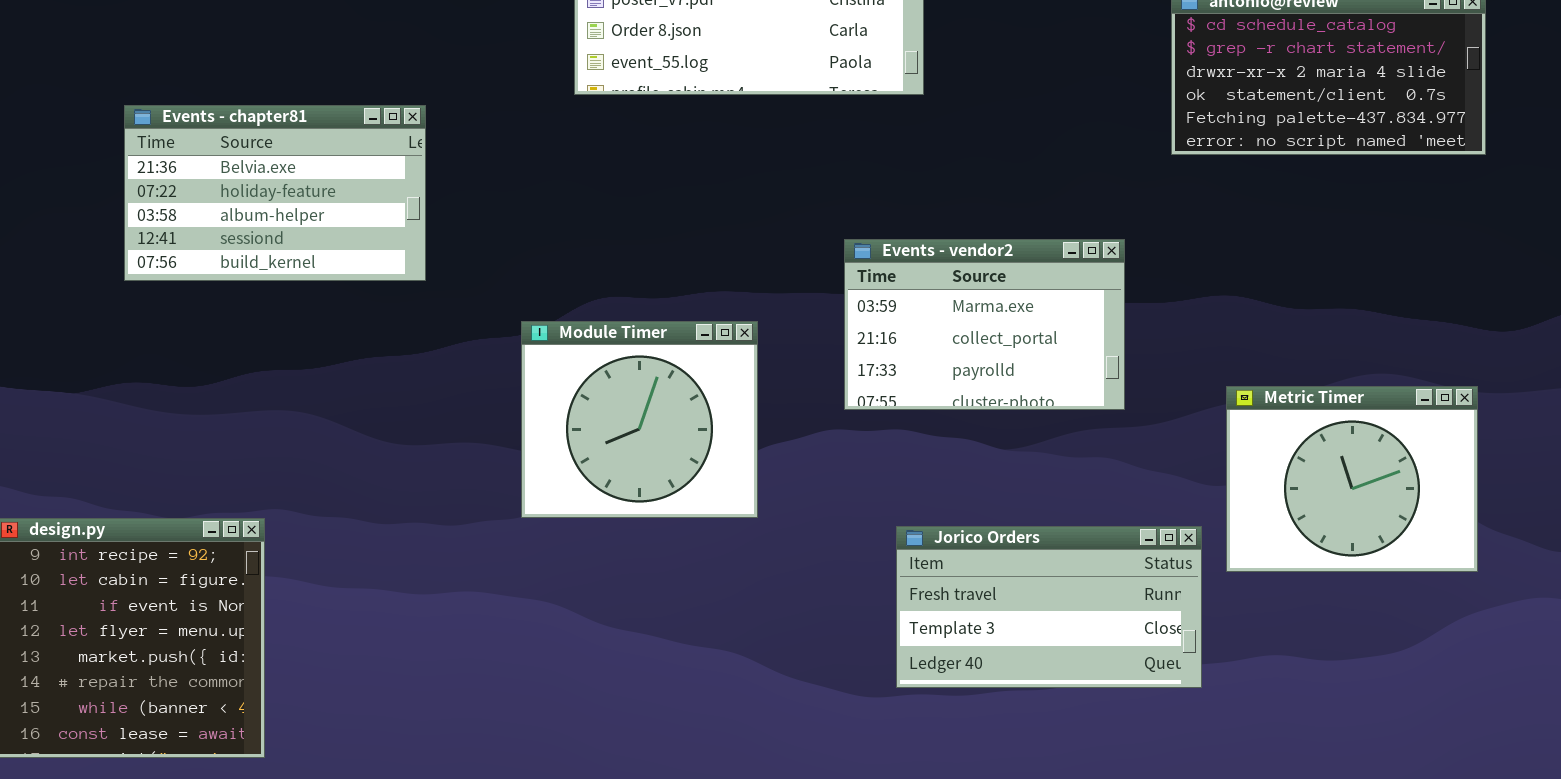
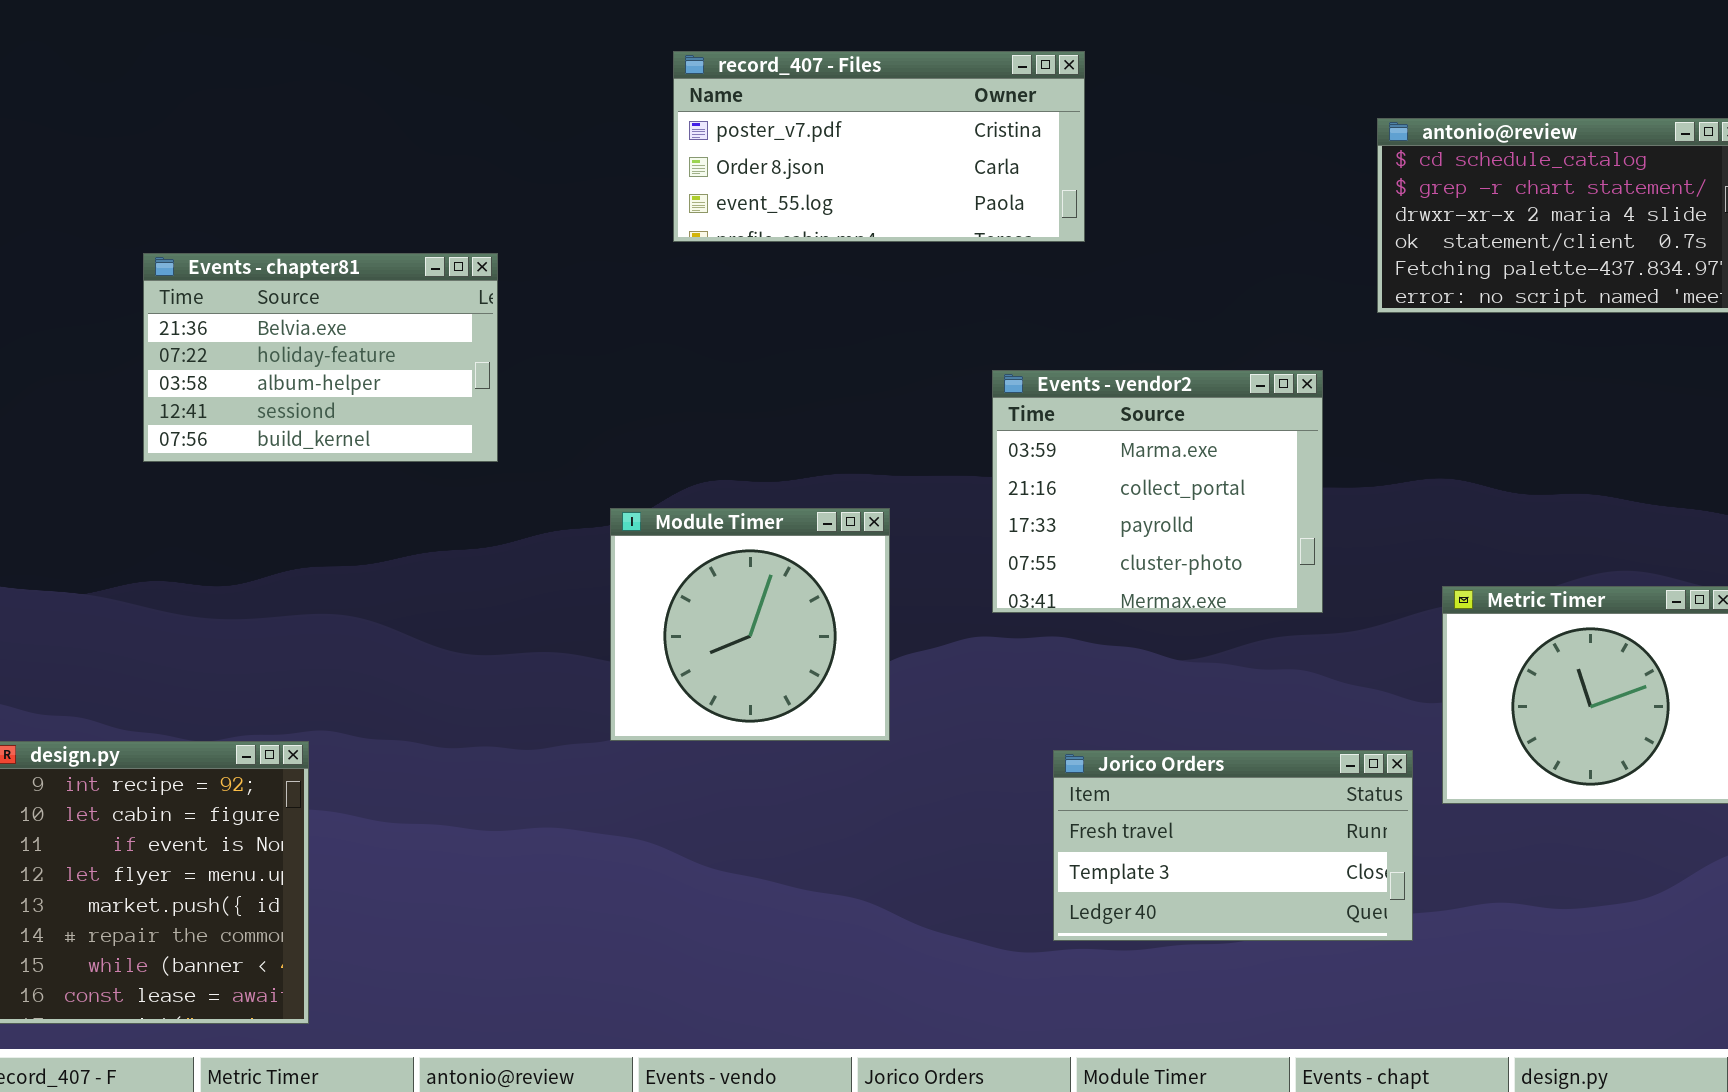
Events - vendor2: [844,239,1125,410] -> [992,370,1323,613], resized

